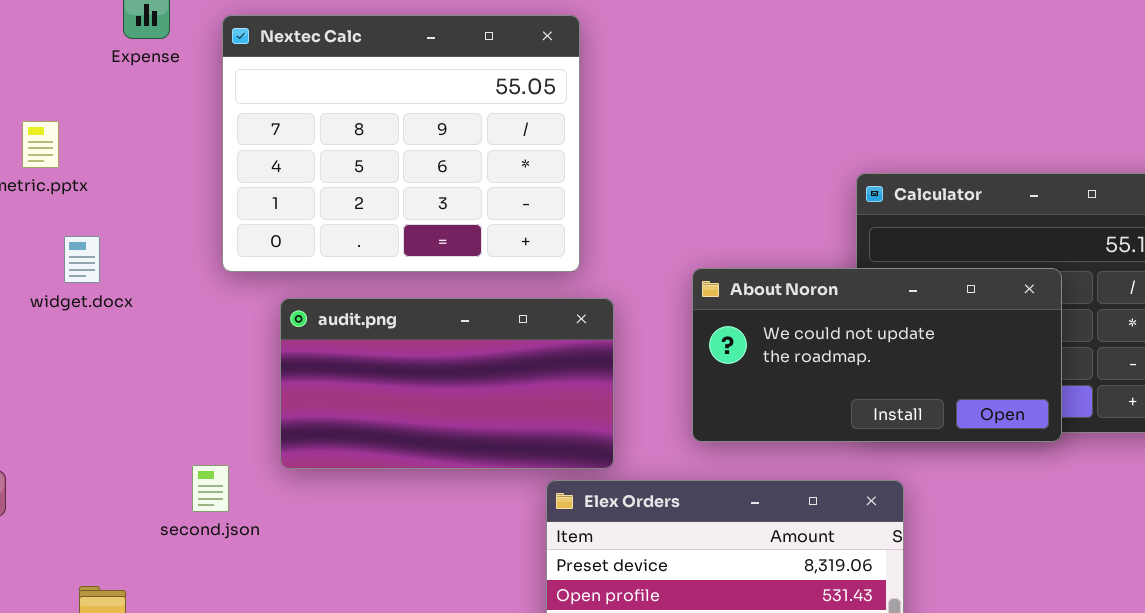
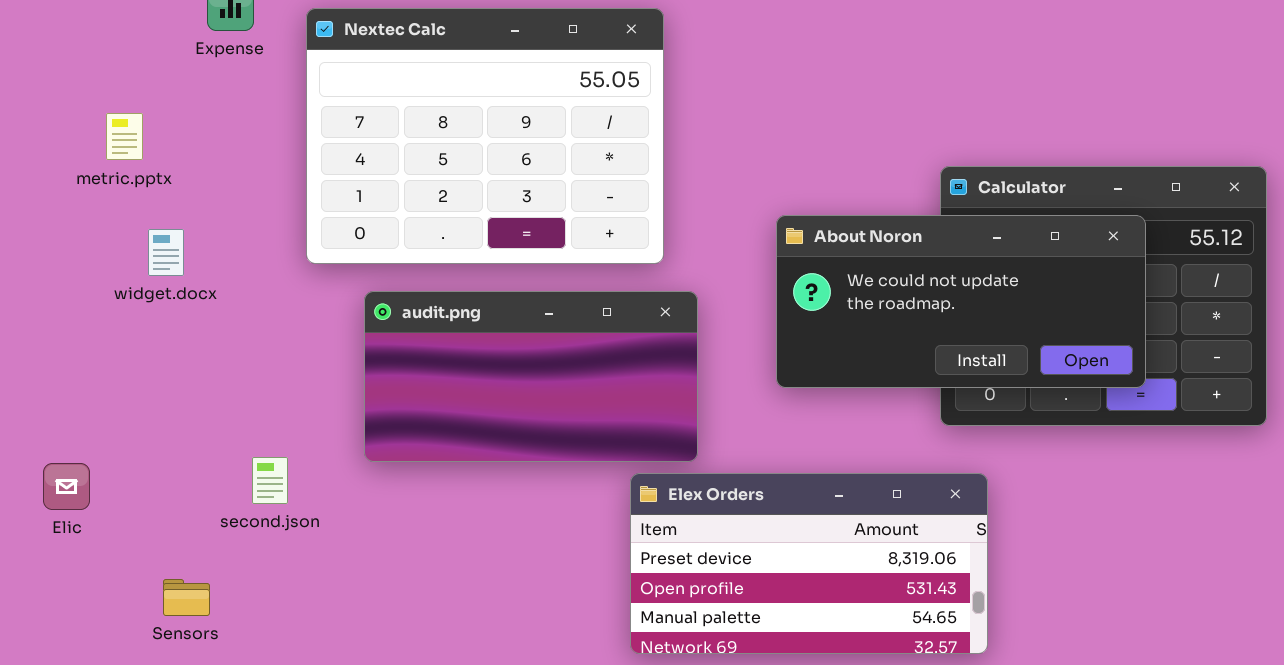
About Noron: [692,268,1062,442] -> [776,215,1146,388], moved
second.json: [192,465,229,512] -> [252,457,288,504], moved

